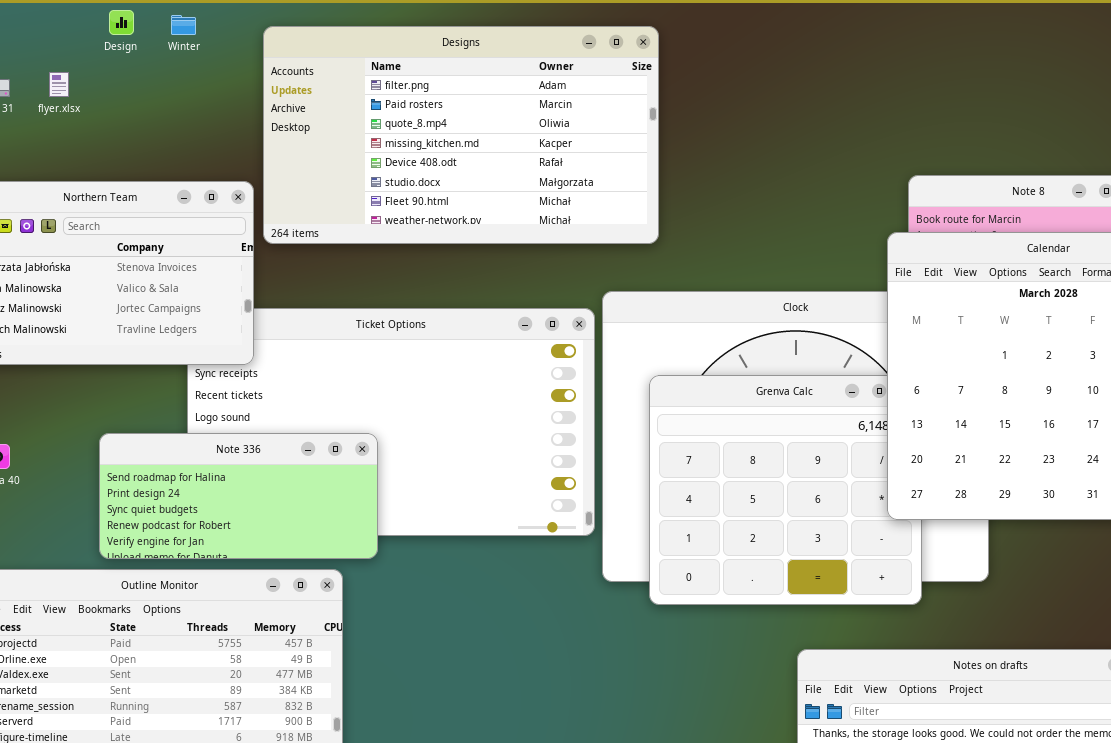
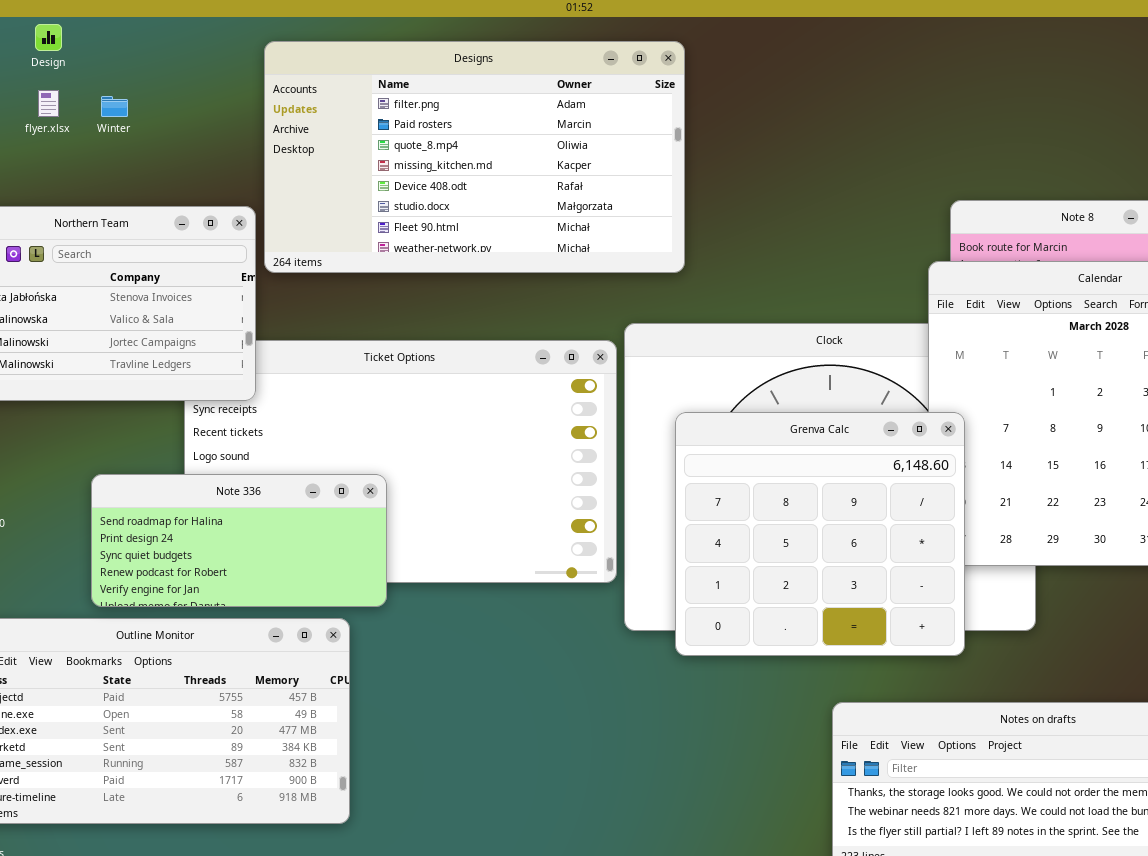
Design: [109,10,134,35] -> [35,24,62,51], moved
Winter: [171,15,196,35] -> [101,96,128,117], moved
Grenva Calc: [649,375,922,605] -> [675,412,965,656], raised

